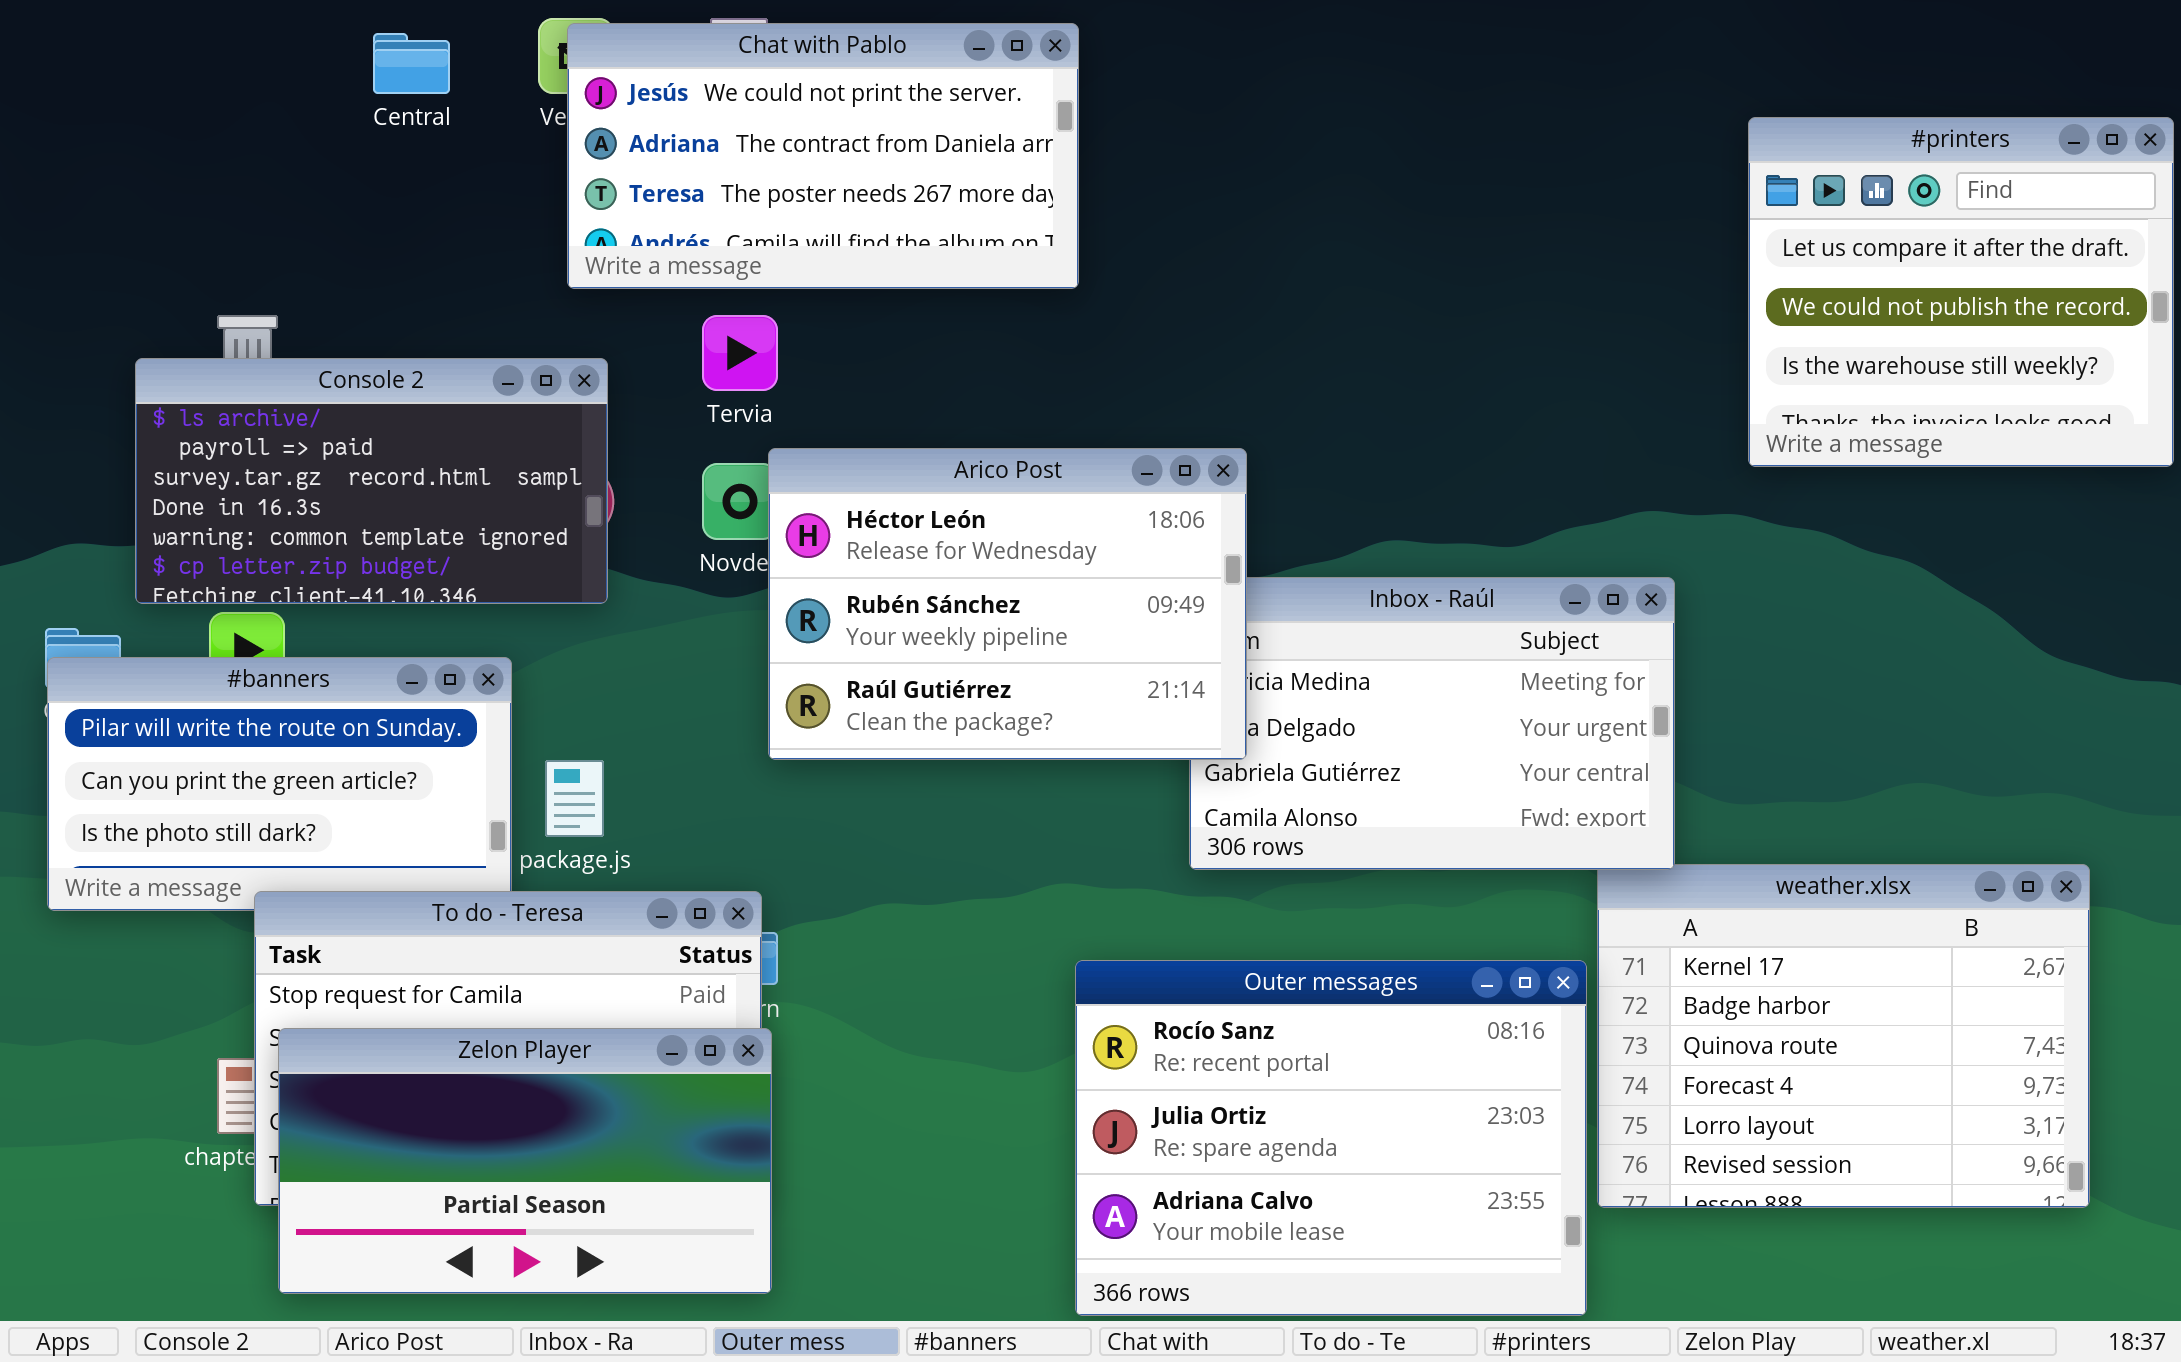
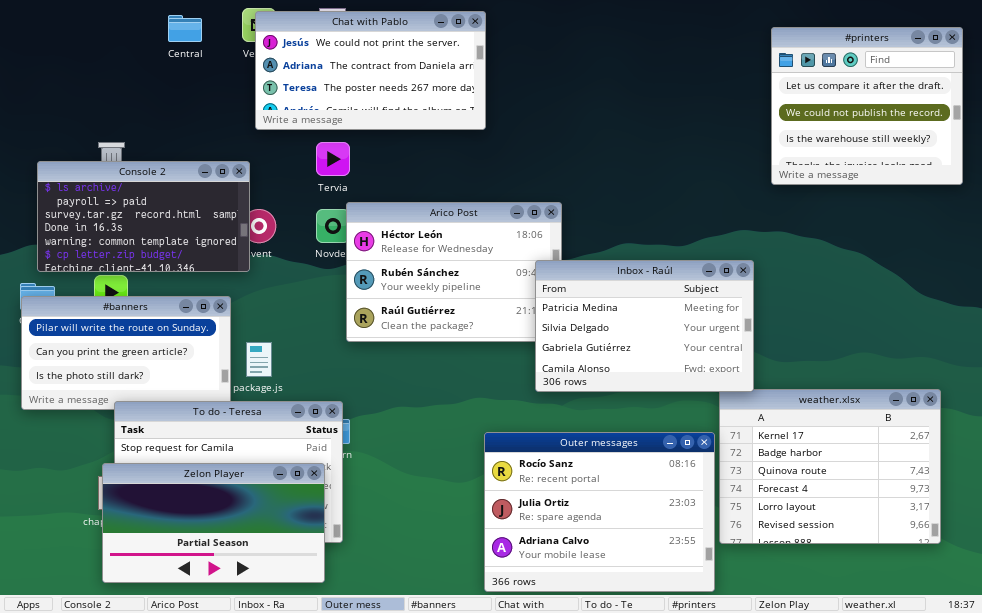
#printers: [1748,117,2174,467] -> [771,27,963,185], moved
Console 2: [135,358,608,604] -> [37,161,250,272], moved
Inbox - Raúl: [1189,577,1675,870] -> [535,260,754,392], raised
Zelon Player: [278,1028,772,1294] -> [102,463,325,583], moved

